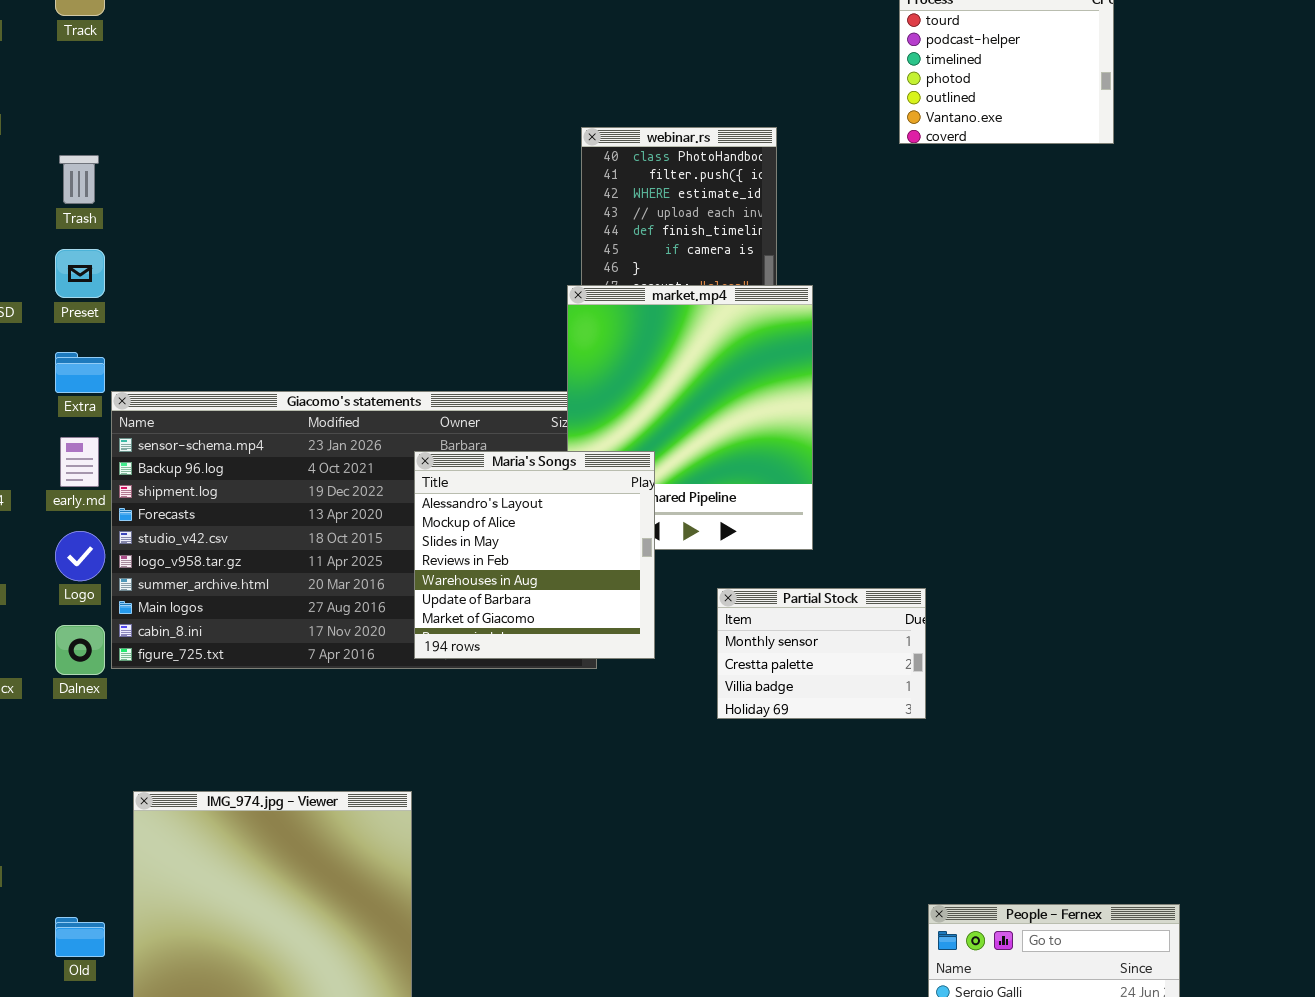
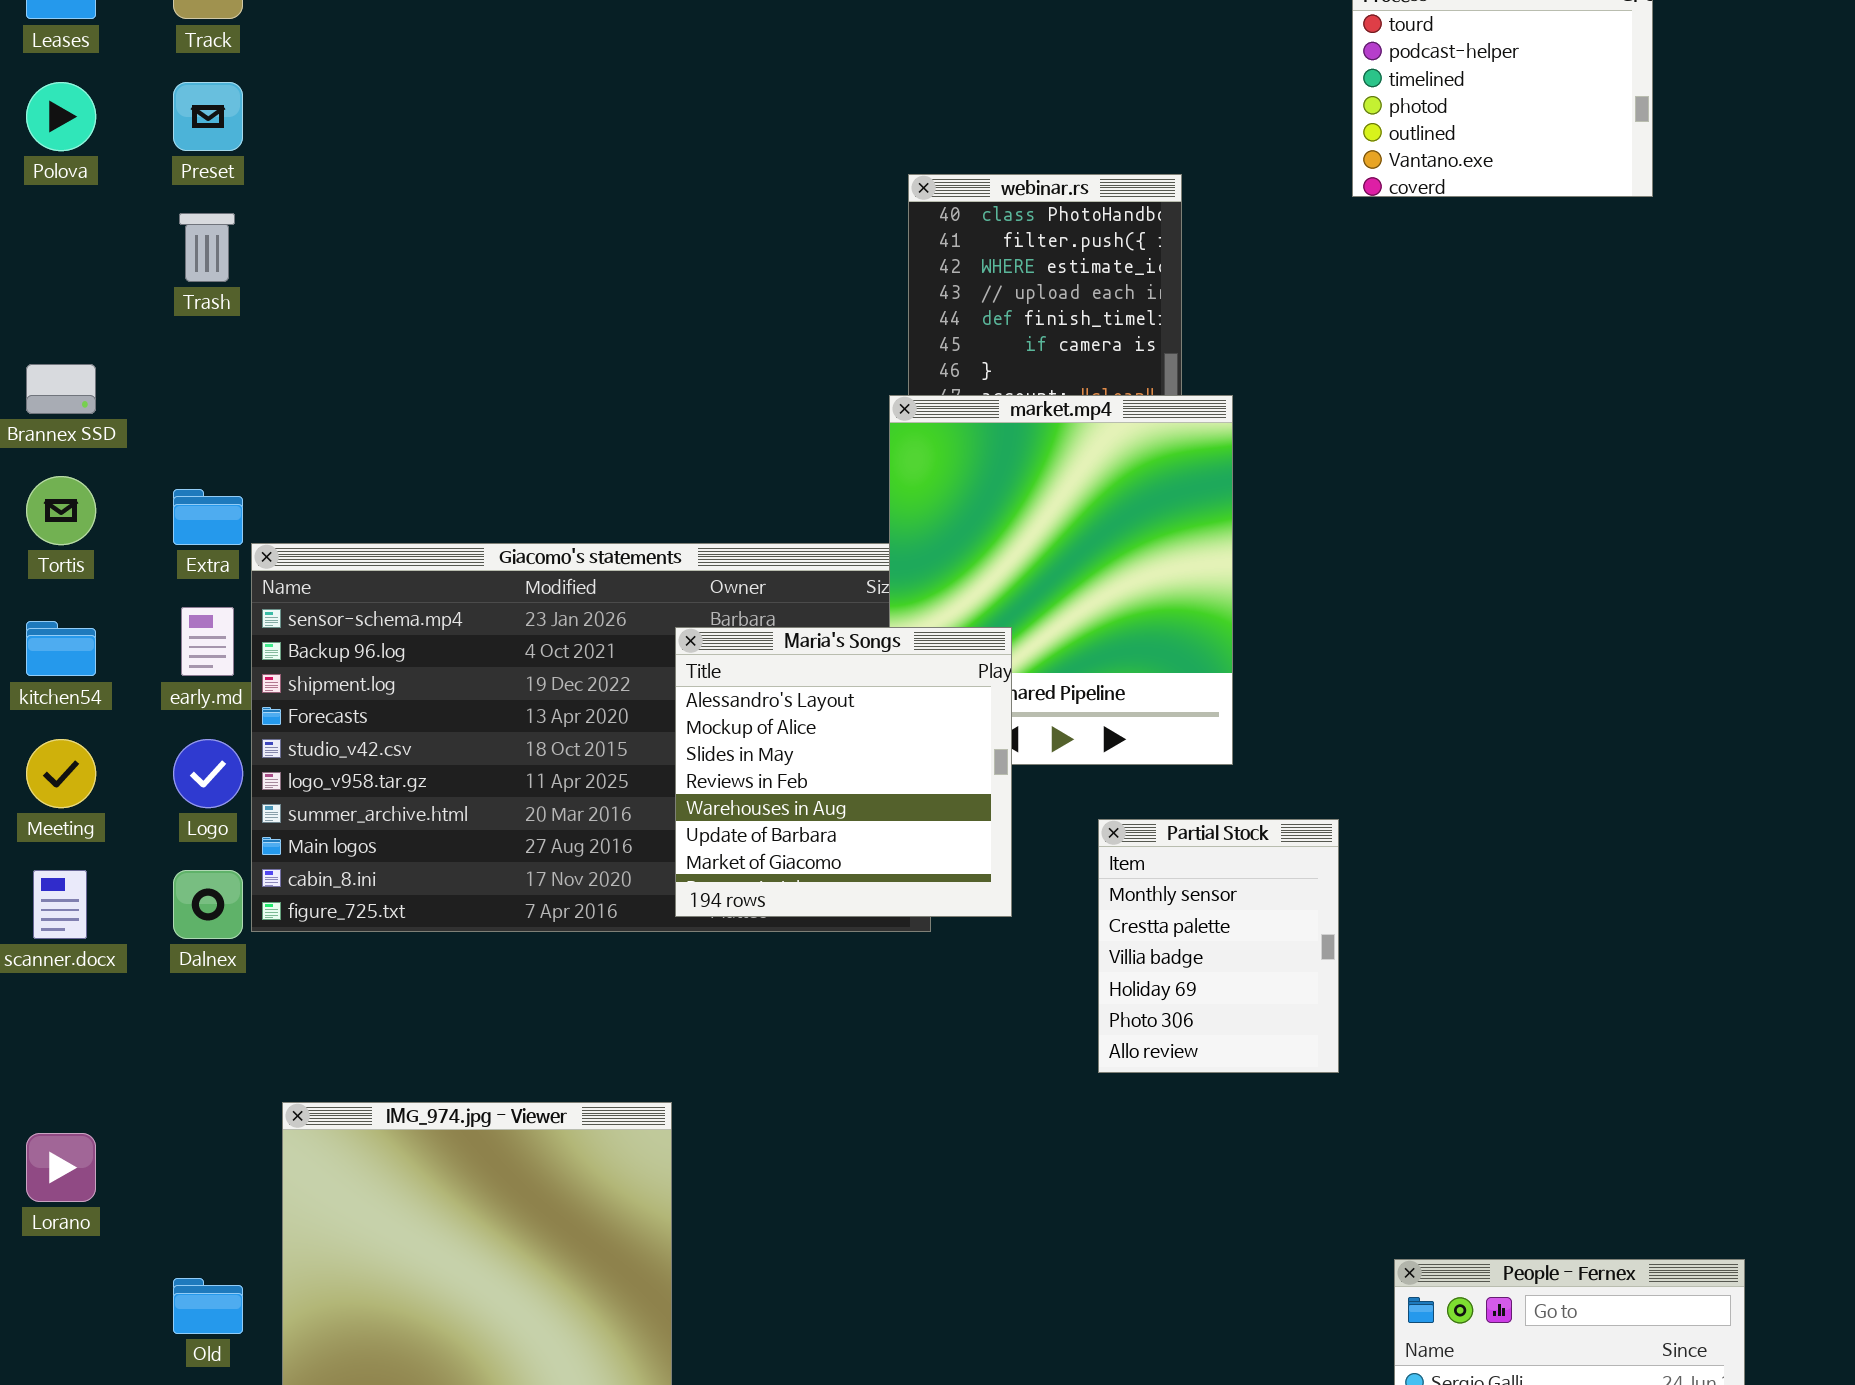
Preset: [55,249,105,298] -> [173,82,243,151], moved
Partial Stock: [717,588,926,719] -> [1098,819,1339,1073], resized

